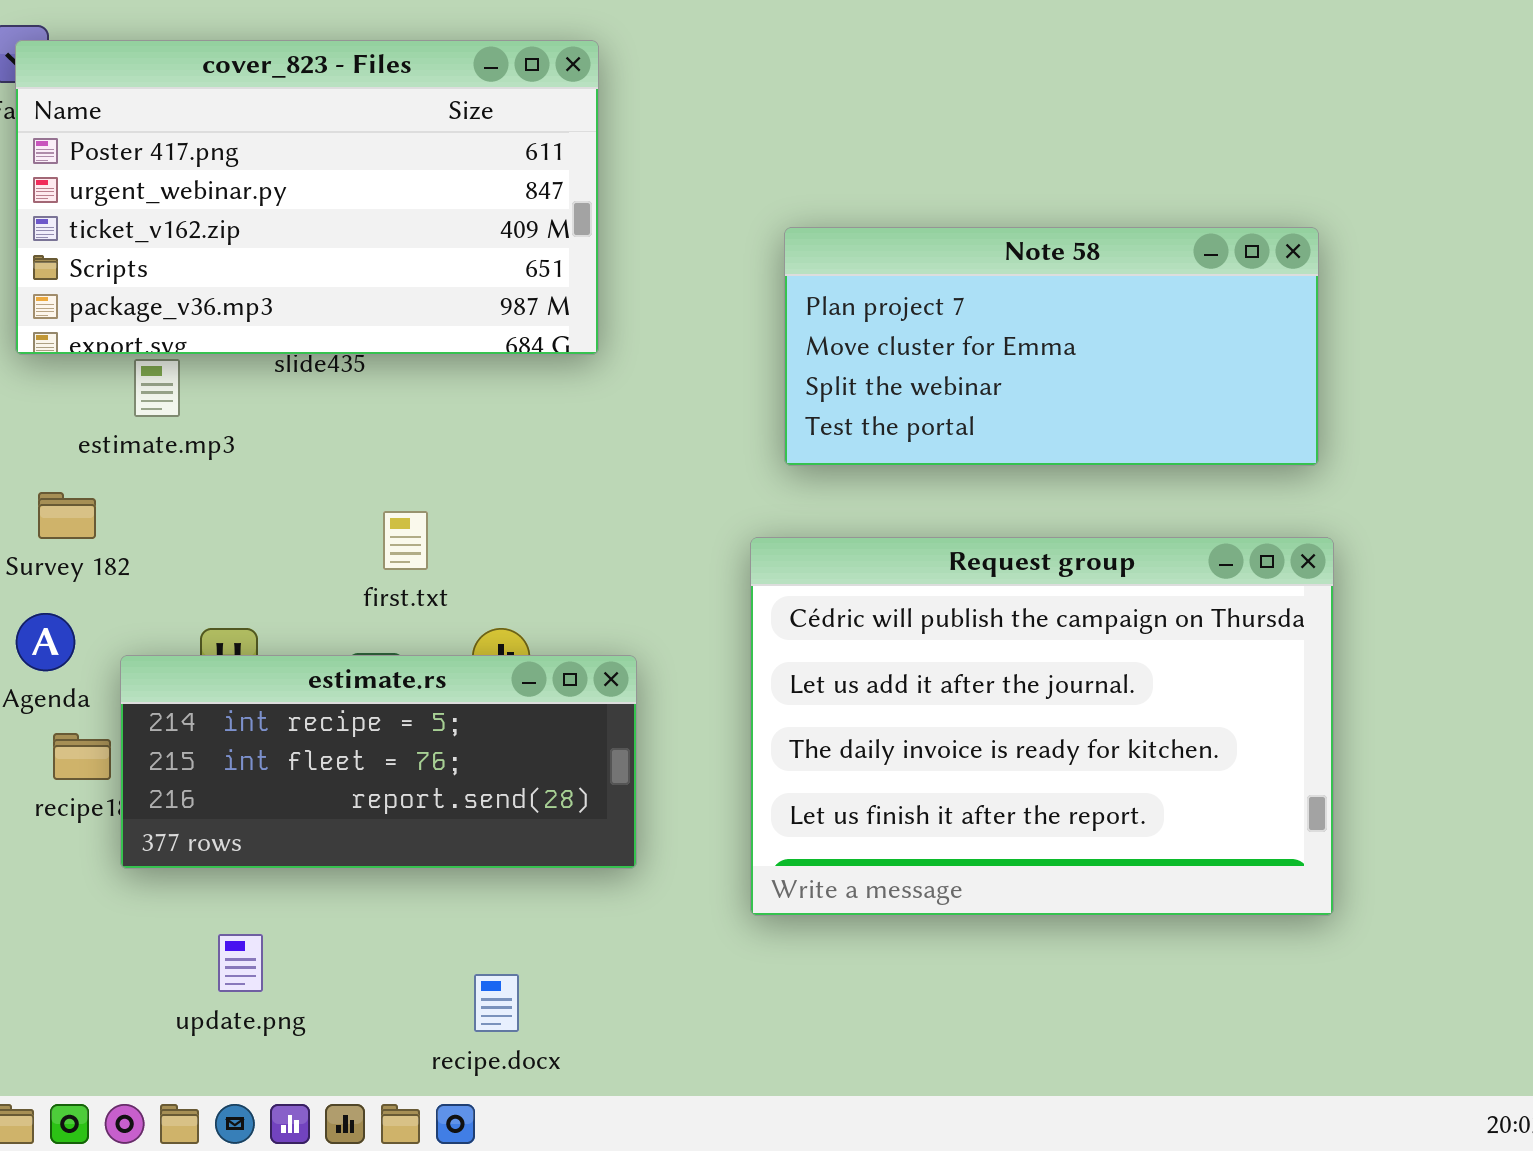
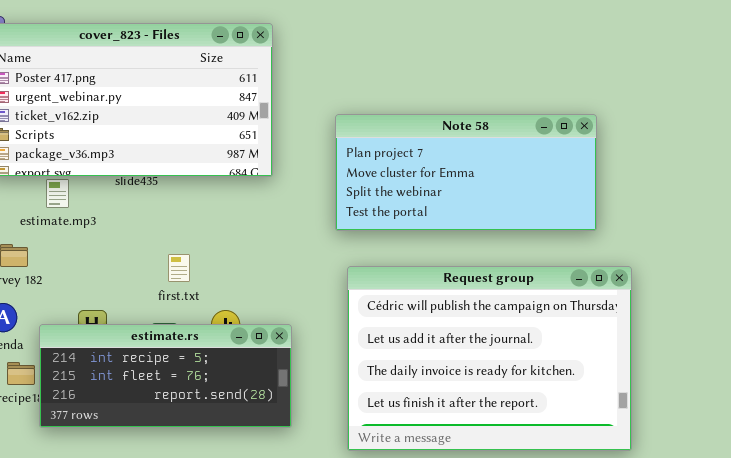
Note 58: [784,227,1319,466] -> [335,114,597,231], moved

